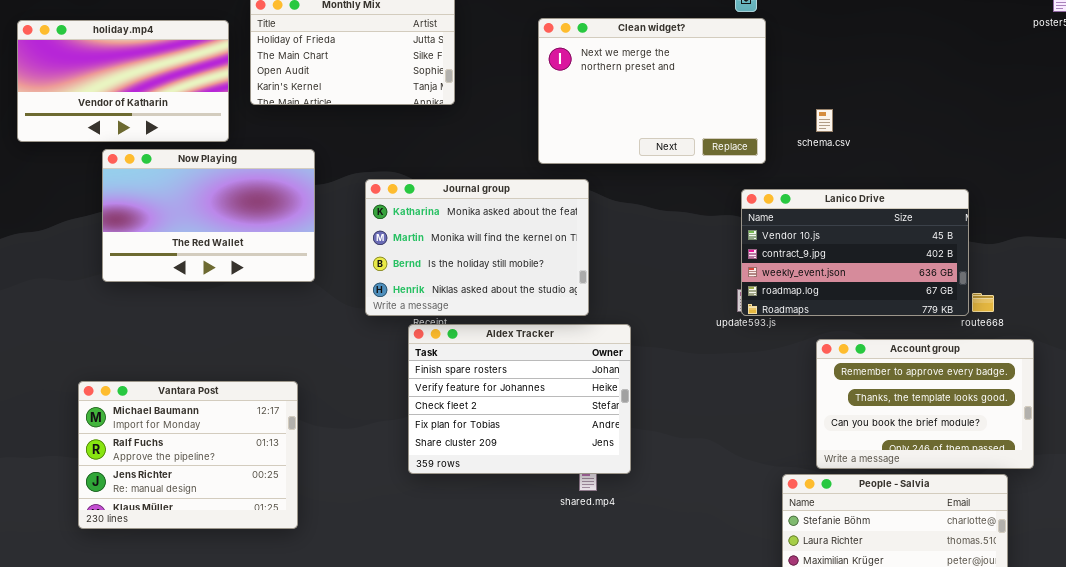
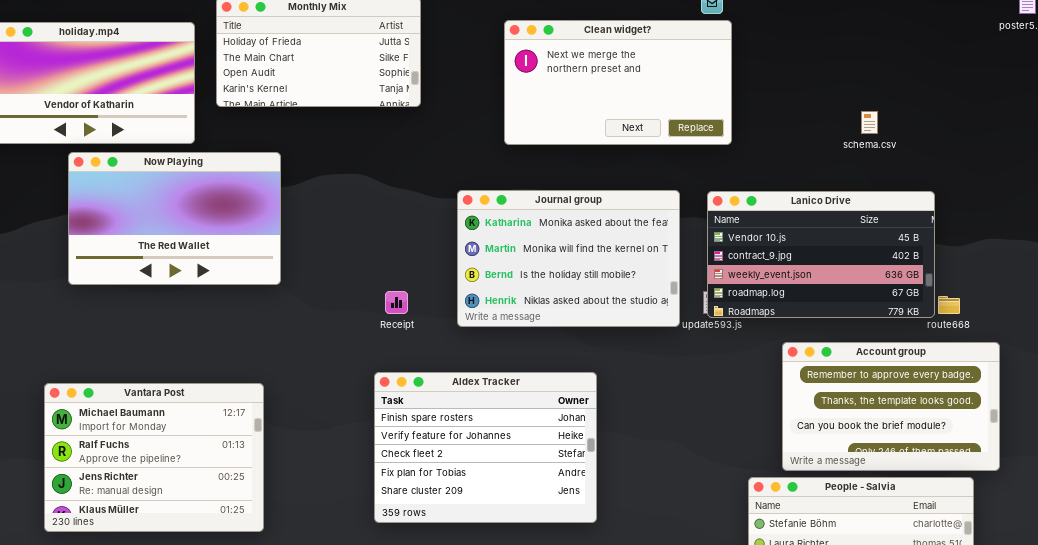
Clean widget?: [538,18,766,164] -> [504,20,732,145], resized
schema.csv: [816,109,833,132] -> [861,111,878,134], moved
Journal group: [365,179,589,316] -> [457,190,680,327], moved
Aldex Tracker: [408,324,631,474] -> [374,372,597,523], moved

